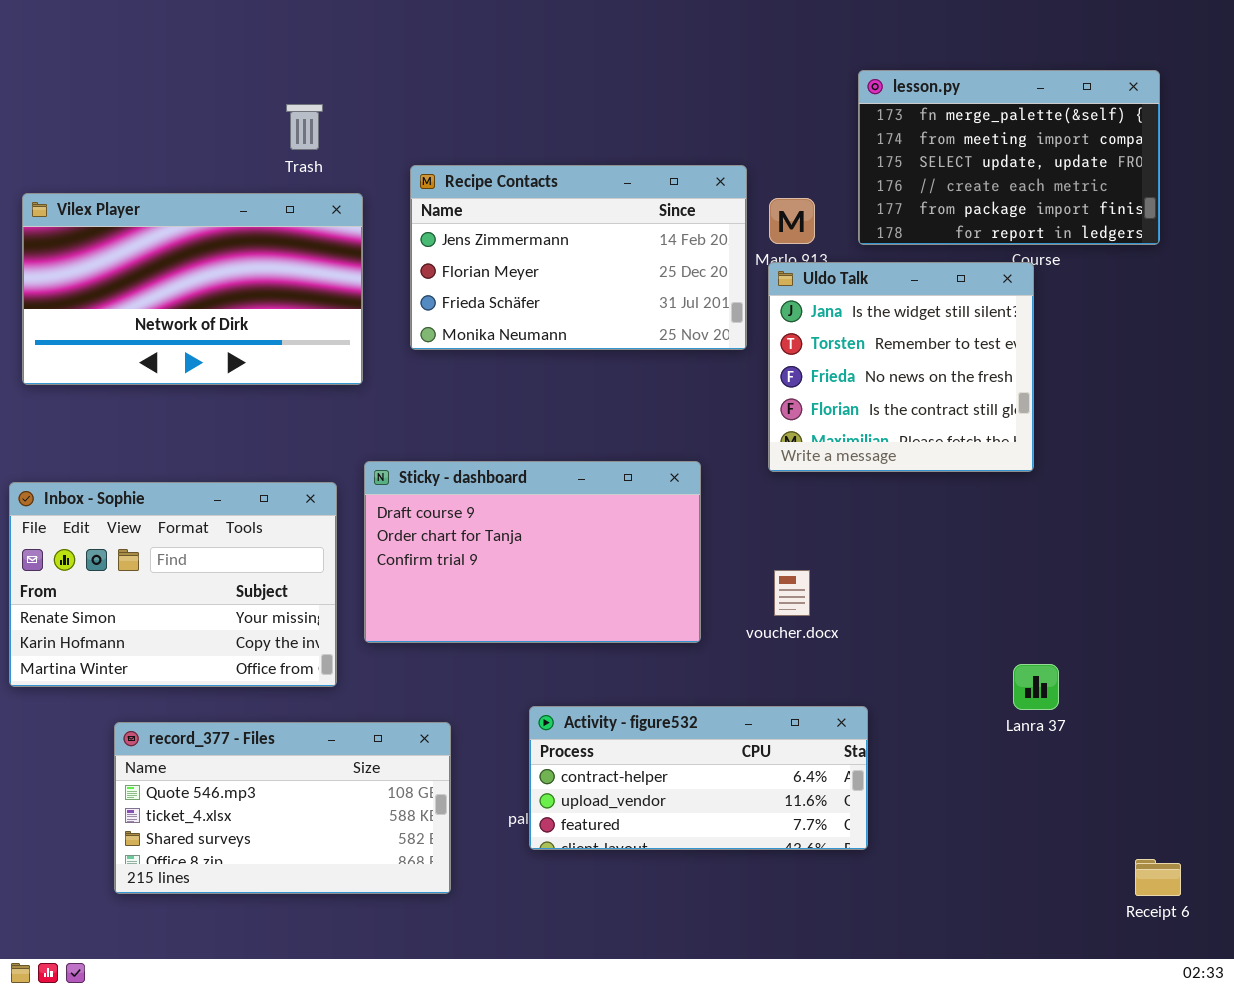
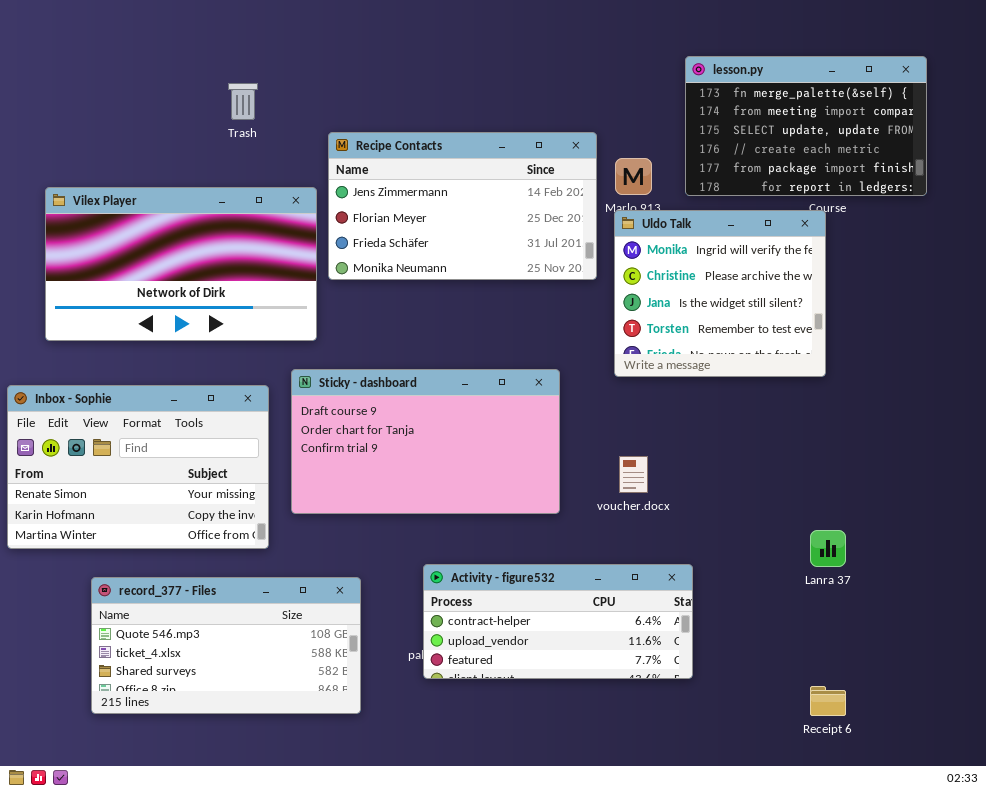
Vilex Player: [22,193,363,385] -> [45,187,317,341], moved
Uldo Talk: [768,262,1034,472] -> [614,210,826,377], scrolled up 2 rows
Receipt 6: [1135,859,1181,896] -> [810,686,846,716], moved

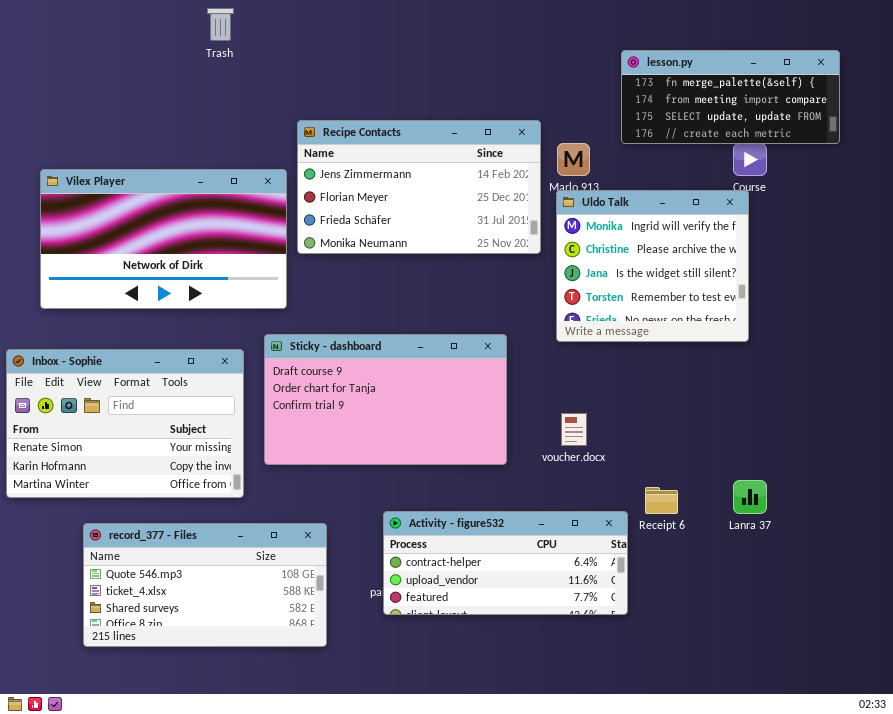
lesson.py: [685,56,927,196] -> [621,50,840,144], resized
Trash: [228,83,258,120] -> [207,8,234,41], moved
Receipt 6: [810,686,846,716] -> [645,487,678,514], moved

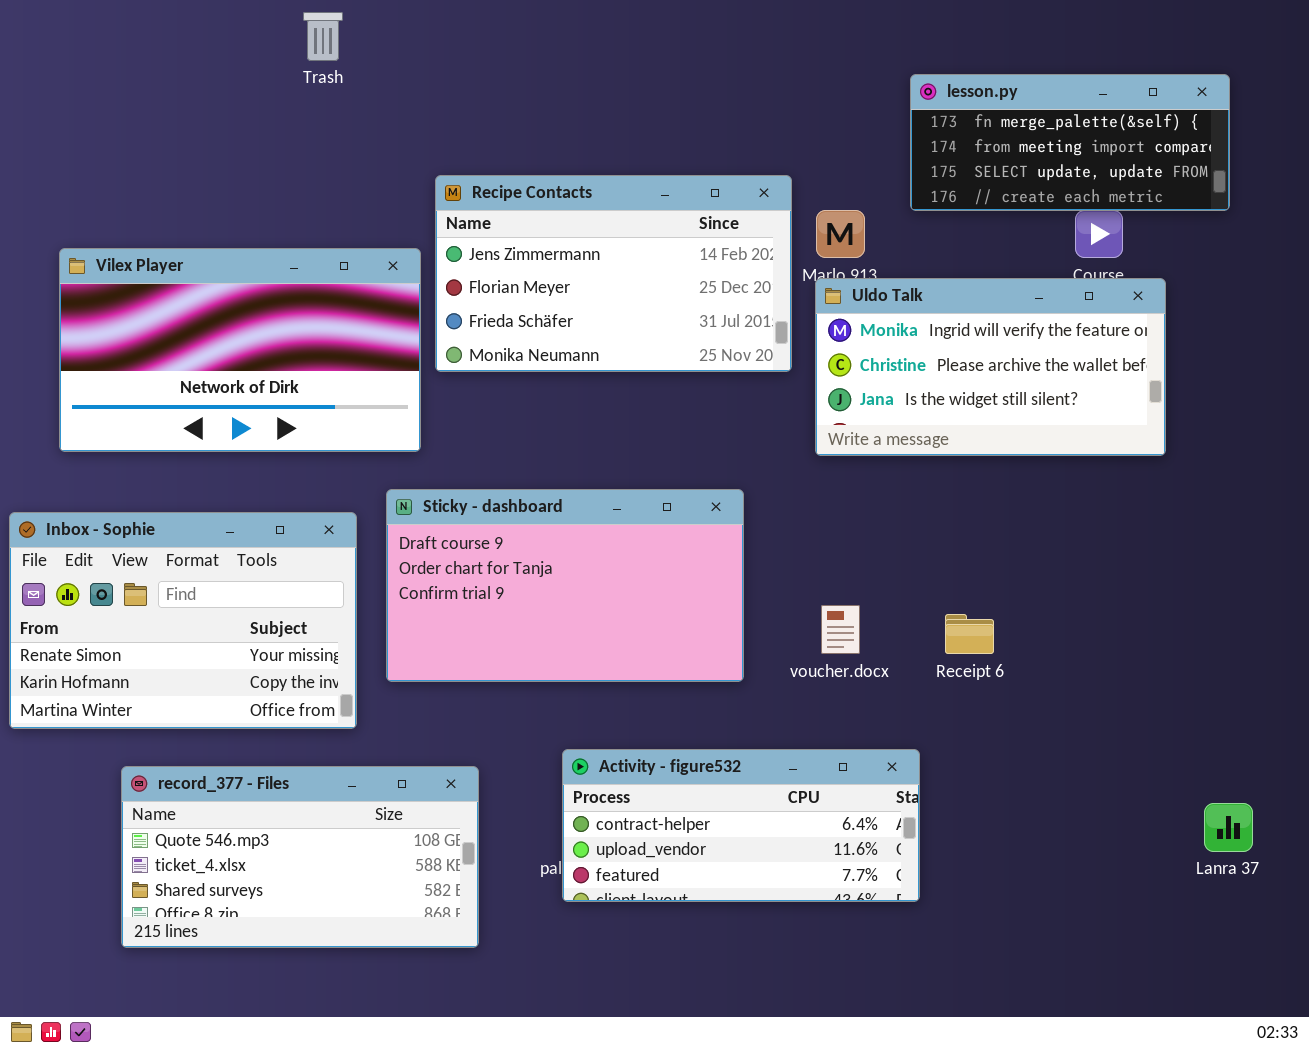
Uldo Talk: [556,190,749,342] -> [815,278,1166,456], resized
Lanra 37: [733,480,767,514] -> [1204,803,1253,852], moved
Receipt 6: [645,487,678,514] -> [945,614,994,654], moved

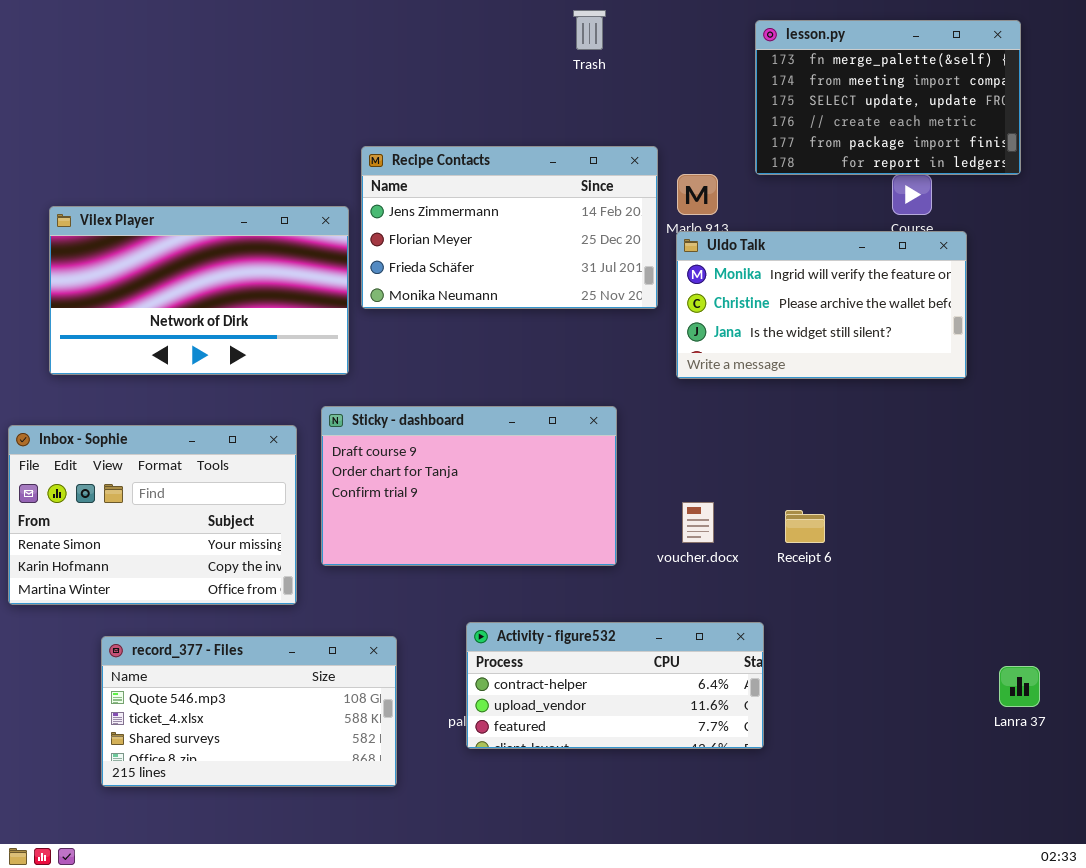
Trash: [303,12,343,61] -> [573,10,606,50], moved
lesson.py: [910,74,1230,211] -> [755,20,1021,175], resized

